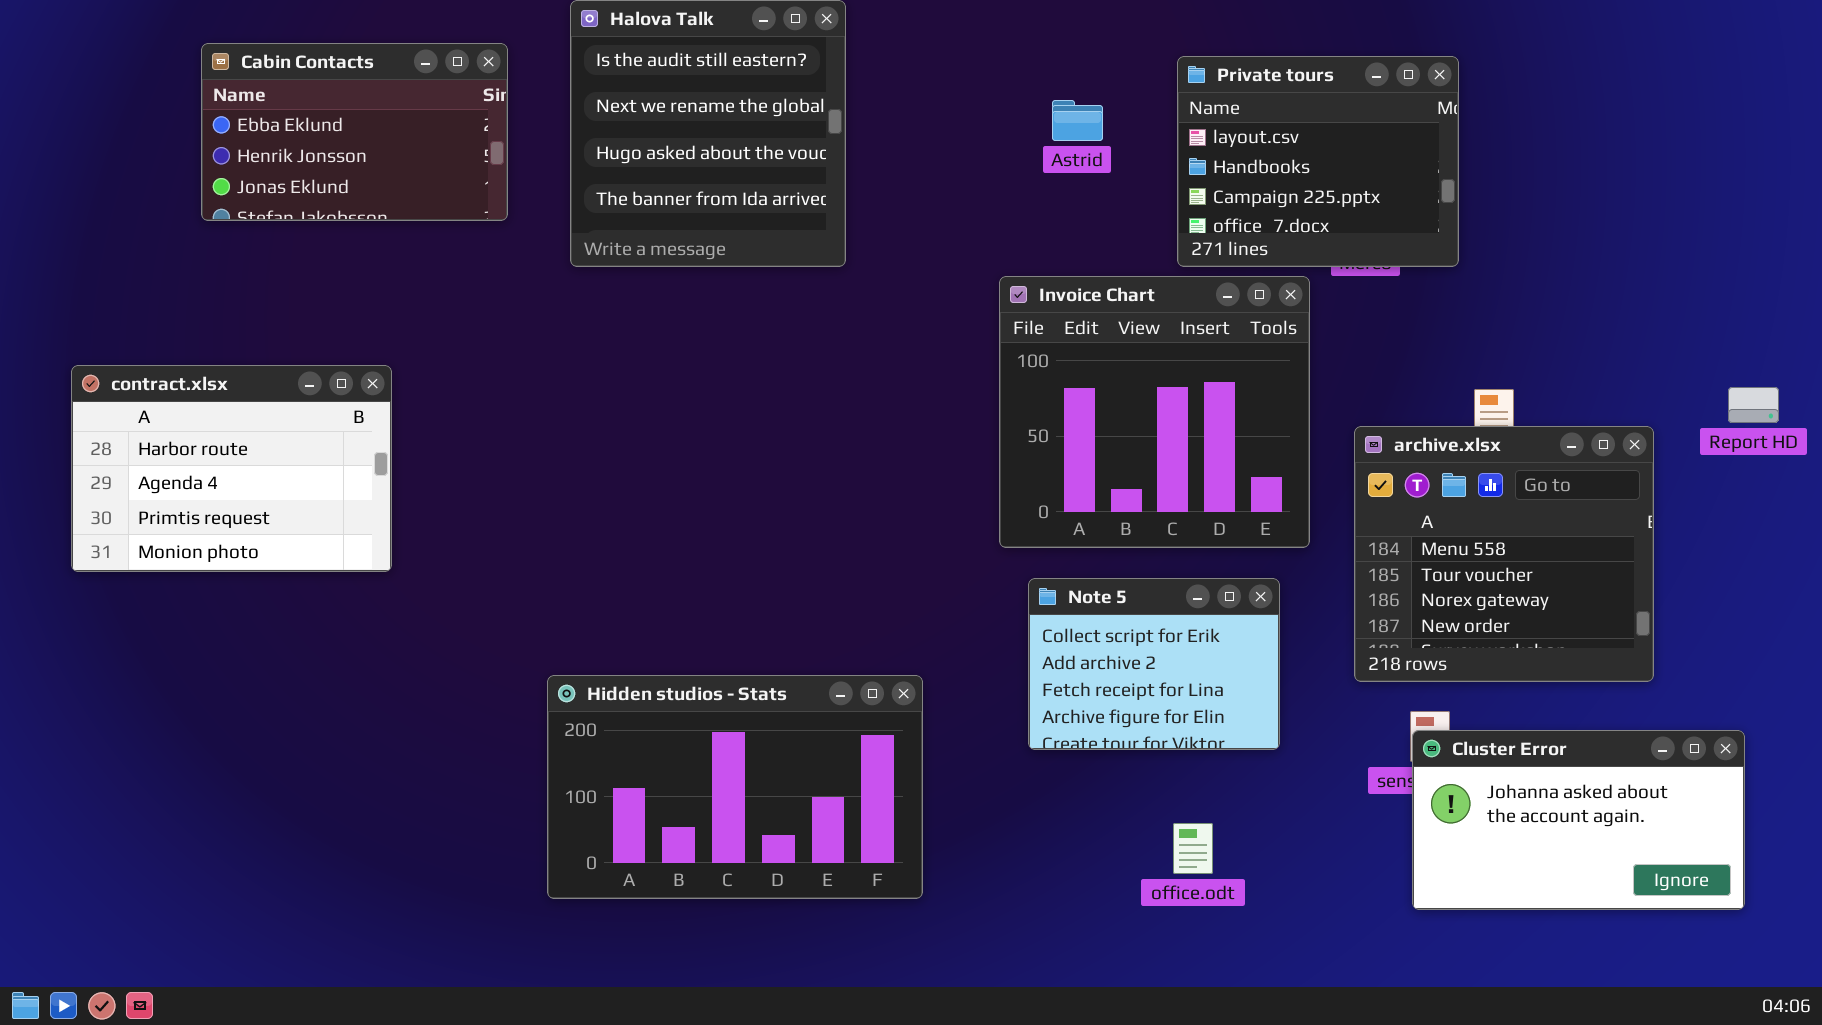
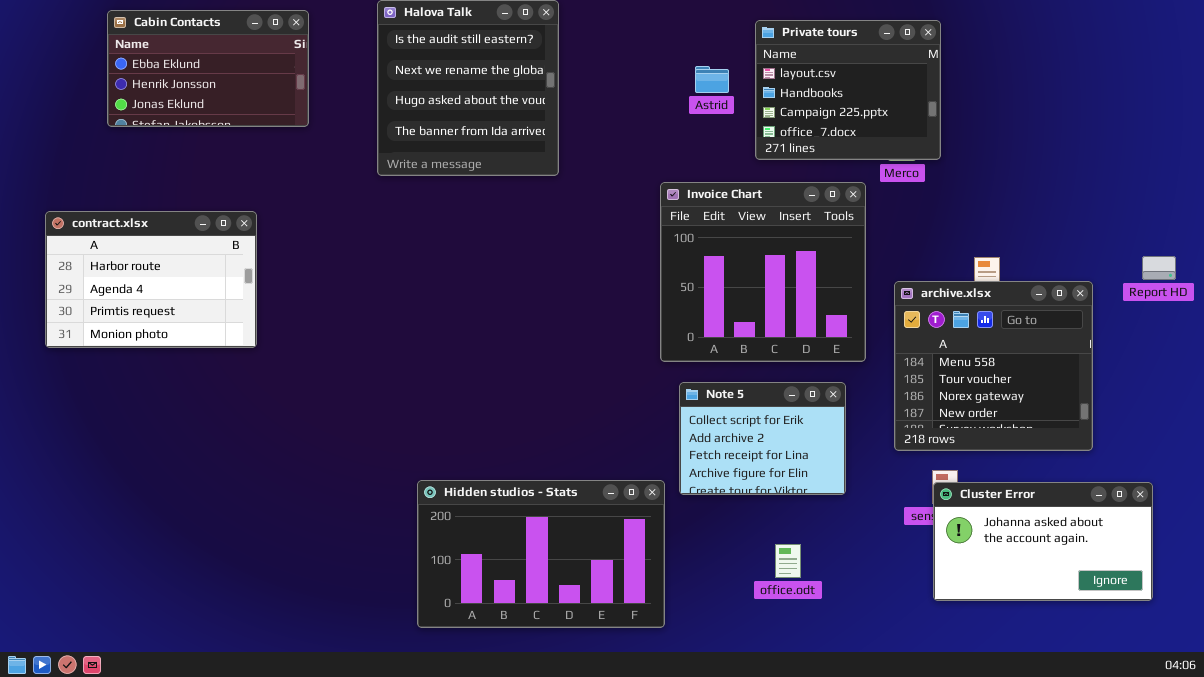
Cabin Contacts: [201,43,508,221] -> [107,10,309,127], moved
Private tours: [1177,56,1459,267] -> [755,20,941,160], moved
contract.xlsx: [71,365,392,572] -> [45,211,257,348], moved
Hidden studios - Stats: [547,675,923,899] -> [417,480,665,628], moved

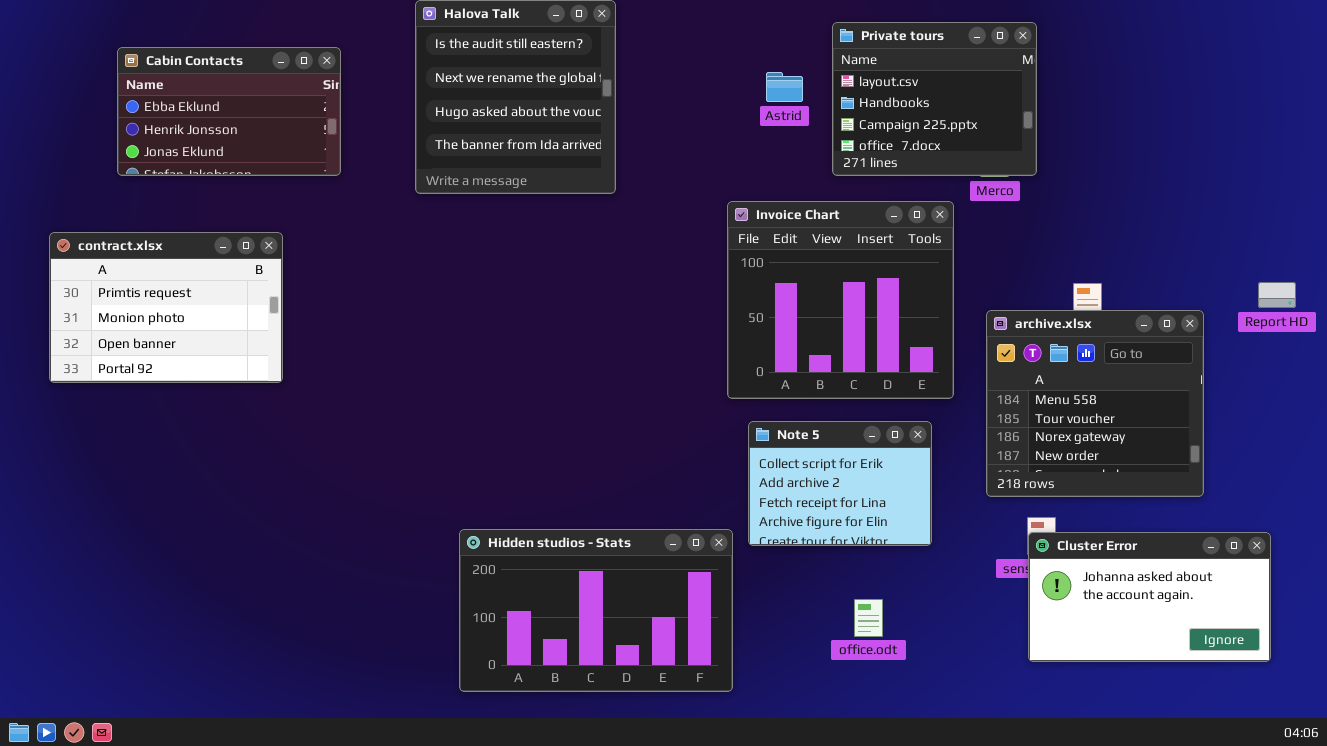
Cabin Contacts: [107,10,309,127] -> [117,47,341,176], moved
contract.xlsx: [45,211,257,348] -> [49,232,283,383], scrolled down 2 rows

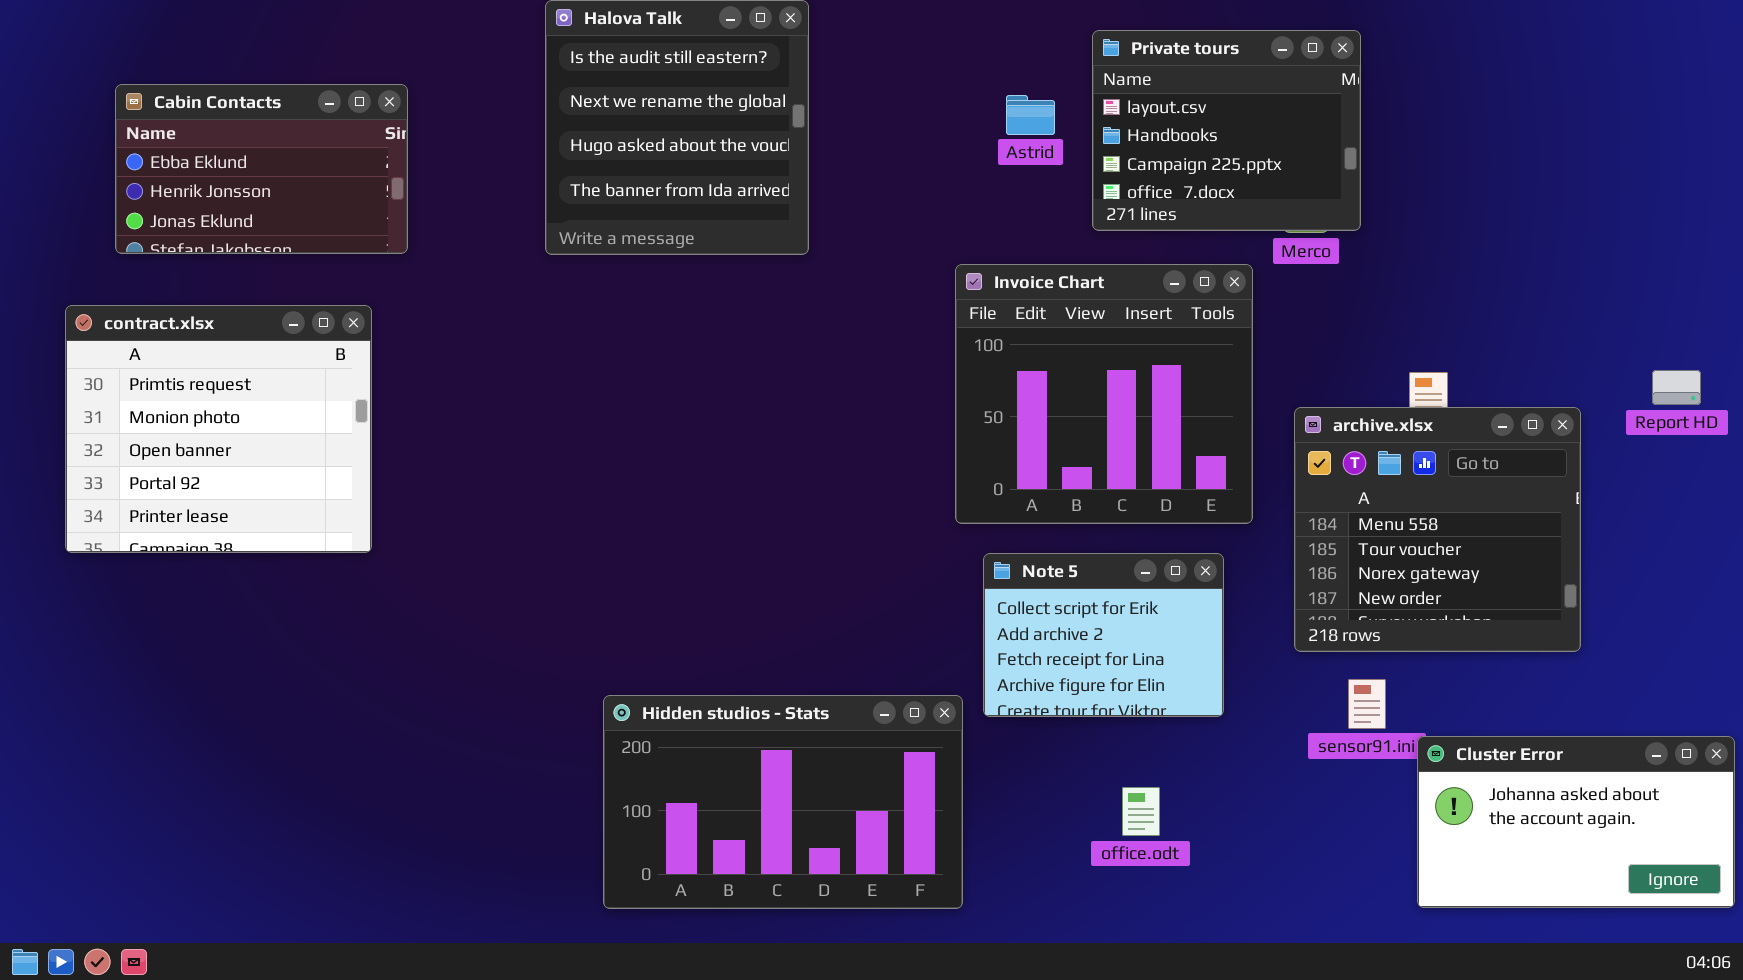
Cabin Contacts: [117,47,341,176] -> [115,84,408,254], moved
contract.xlsx: [49,232,283,383] -> [65,305,372,553], resized
Cluster Error: [1028,532,1271,662] -> [1417,736,1735,908], moved

